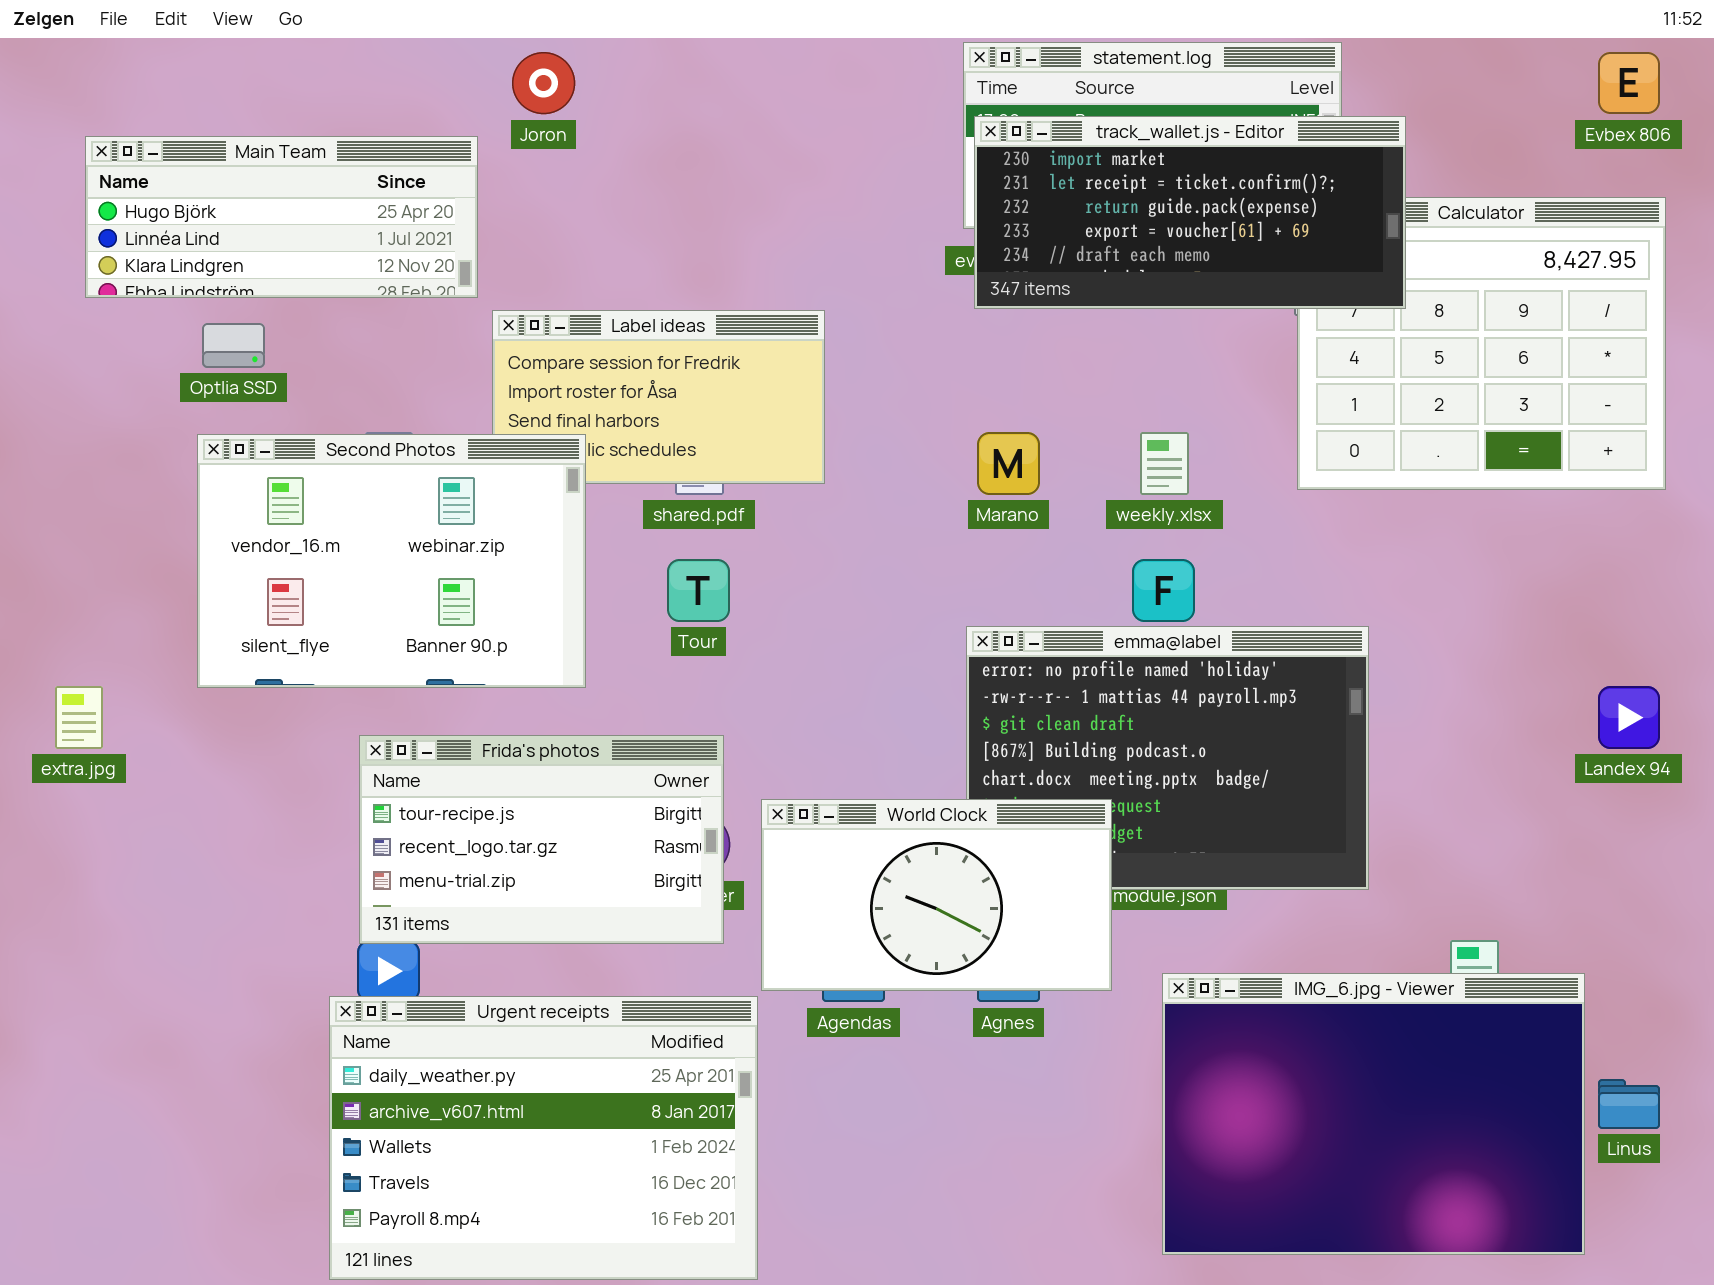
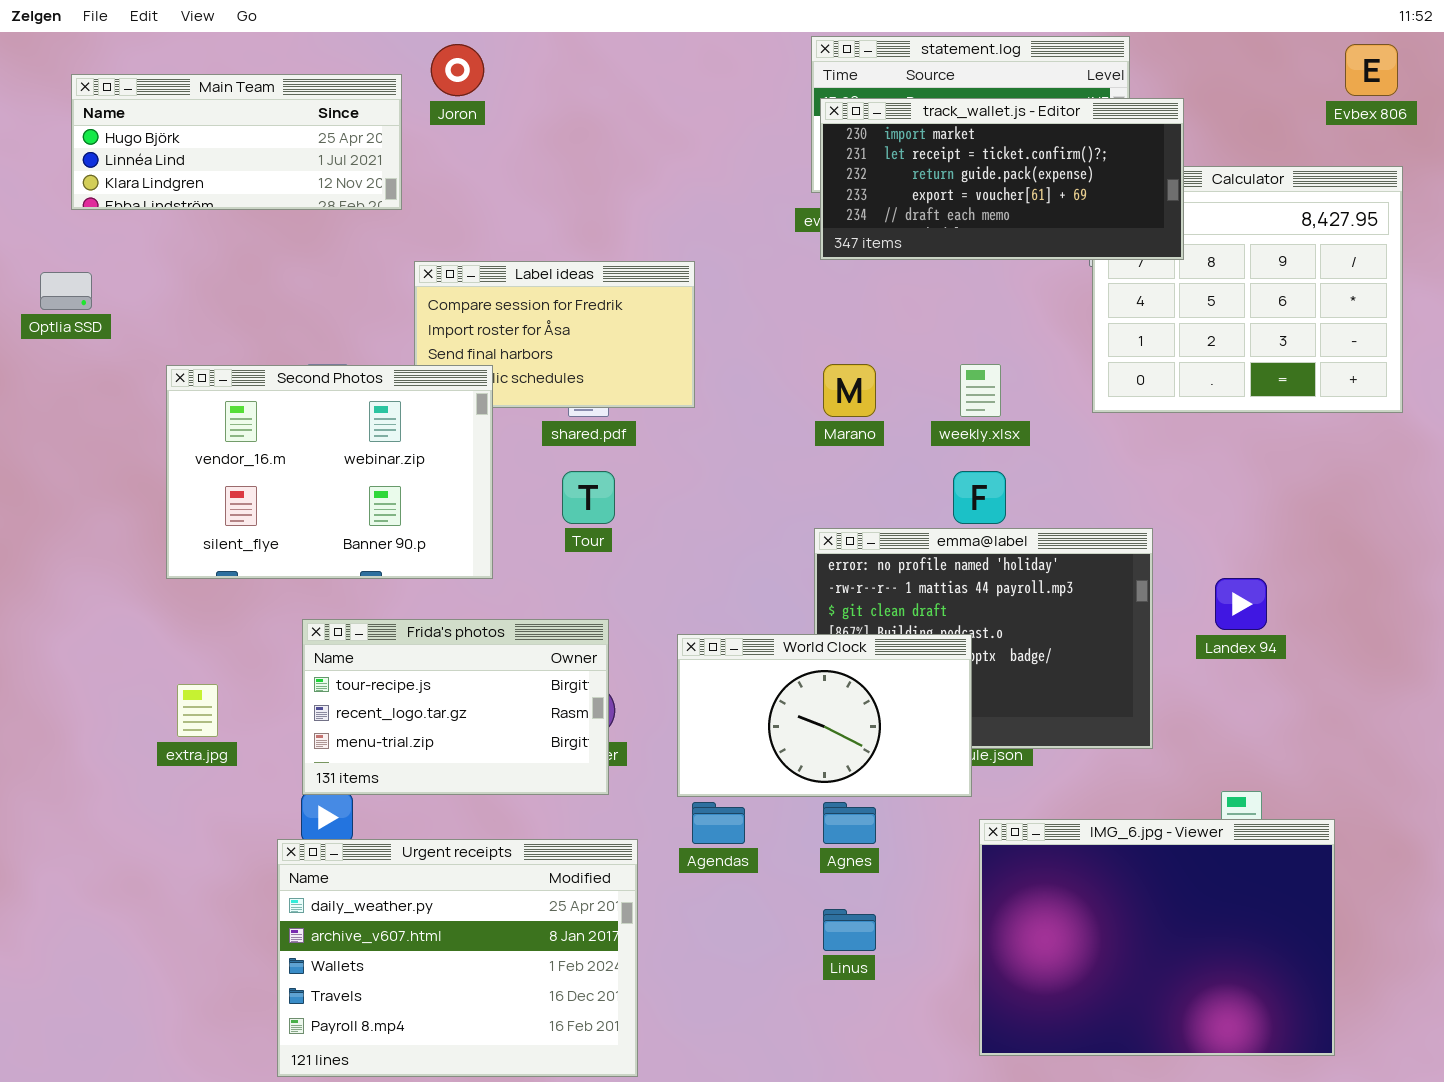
Main Team: [85,136,478,298] -> [71,74,402,210], moved
Optlia SSD: [202,323,265,368] -> [40,272,92,310], moved
extra.jpg: [55,686,103,749] -> [177,684,218,737], moved
Landex 94: [1598,686,1660,749] -> [1215,578,1267,630], moved
World Clock: [761,799,1112,991] -> [677,634,972,797], moved
Linus: [1598,1079,1660,1129] -> [823,909,876,951], moved

